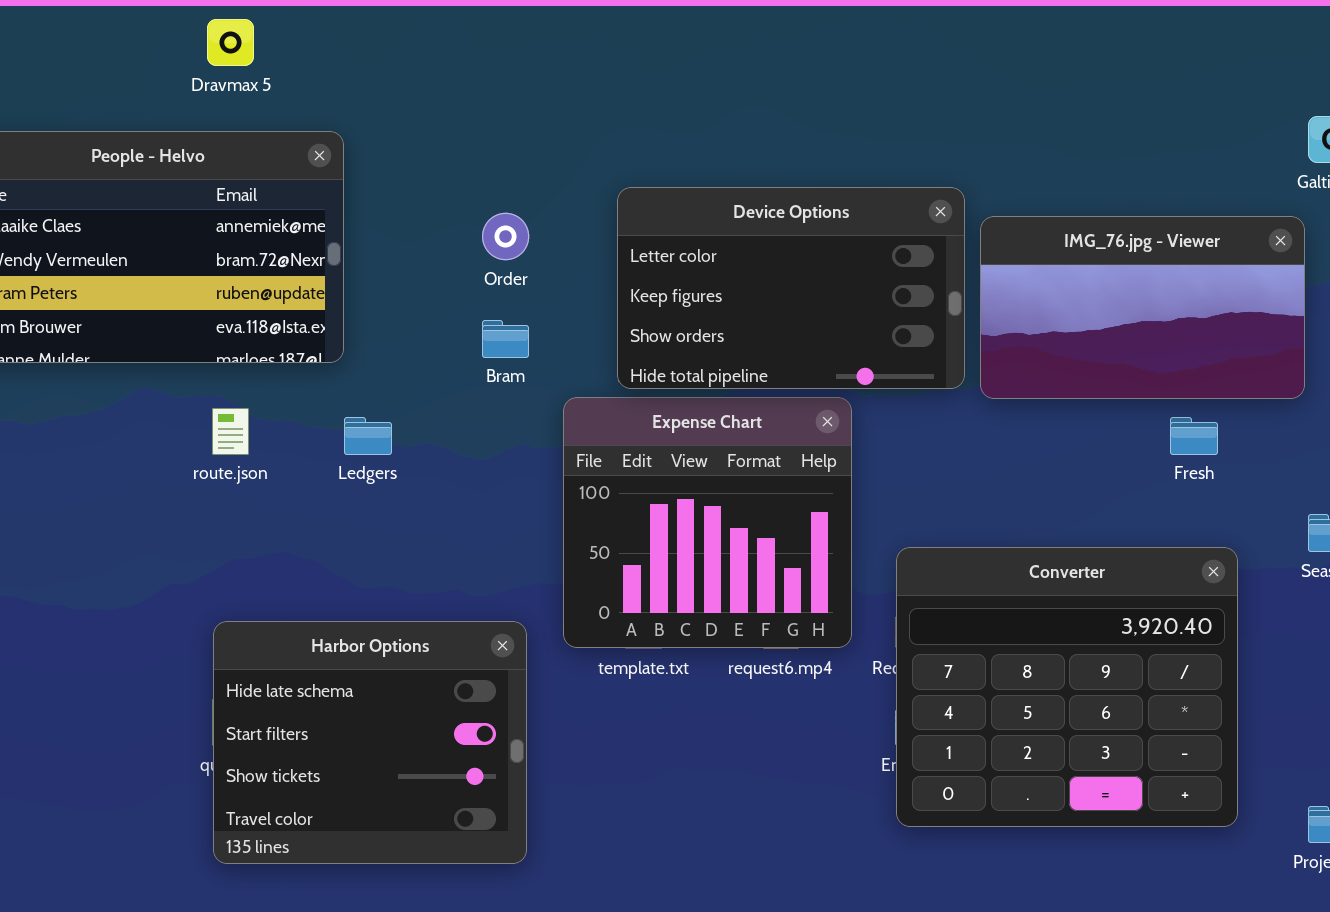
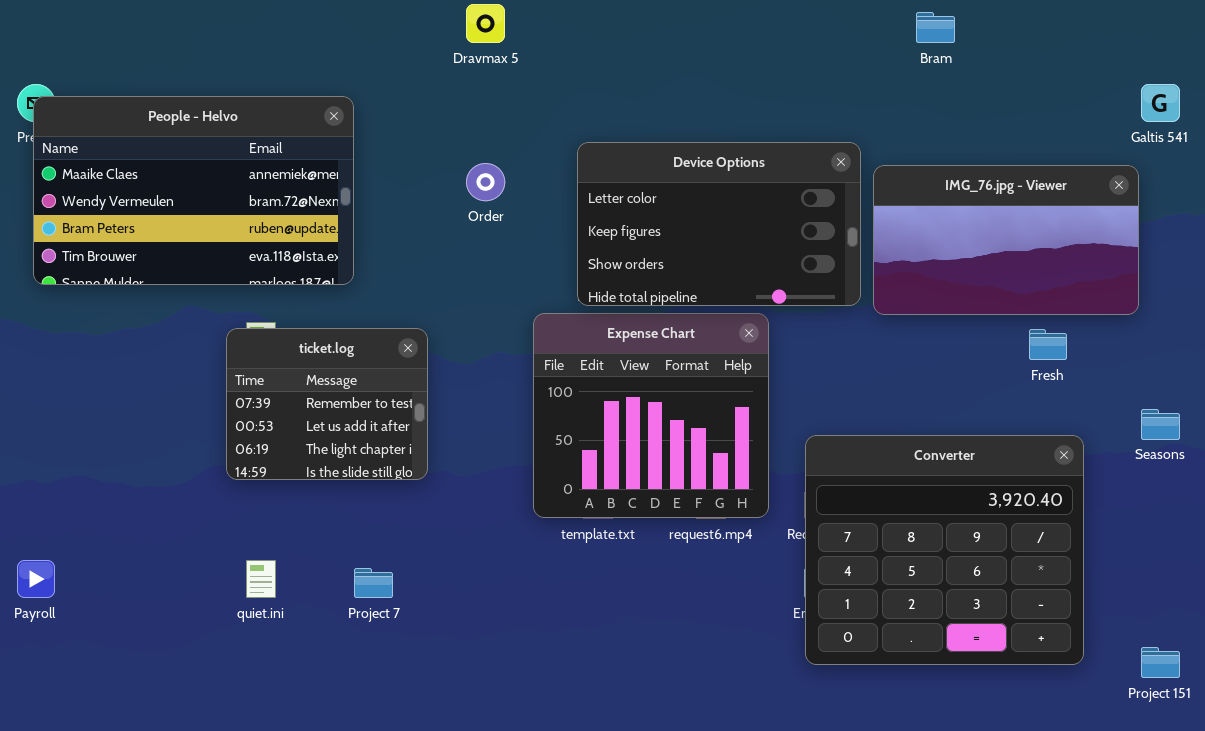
Dravmax 5: [207,19,254,66] -> [466,4,505,43], moved
Bram: [482,320,529,358] -> [916,12,955,43], moved
ticket.log: none -> [226,328,428,480], opened
Harbor Options: [213,621,527,864] -> none, closed

